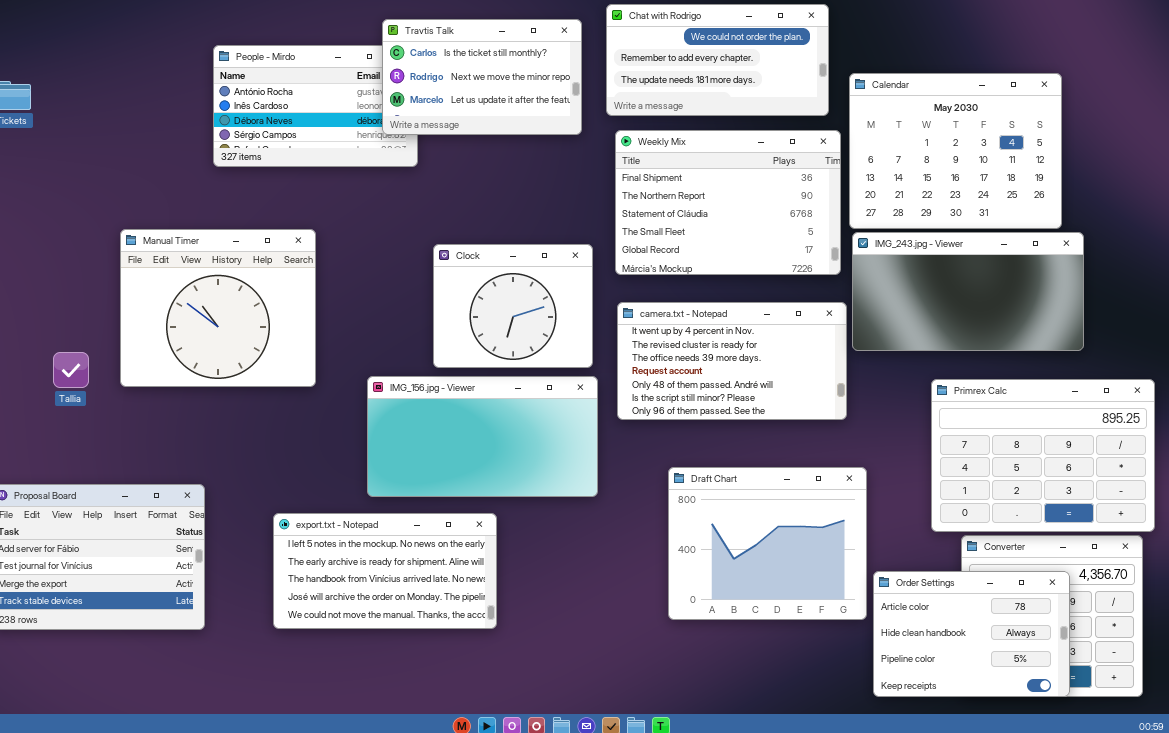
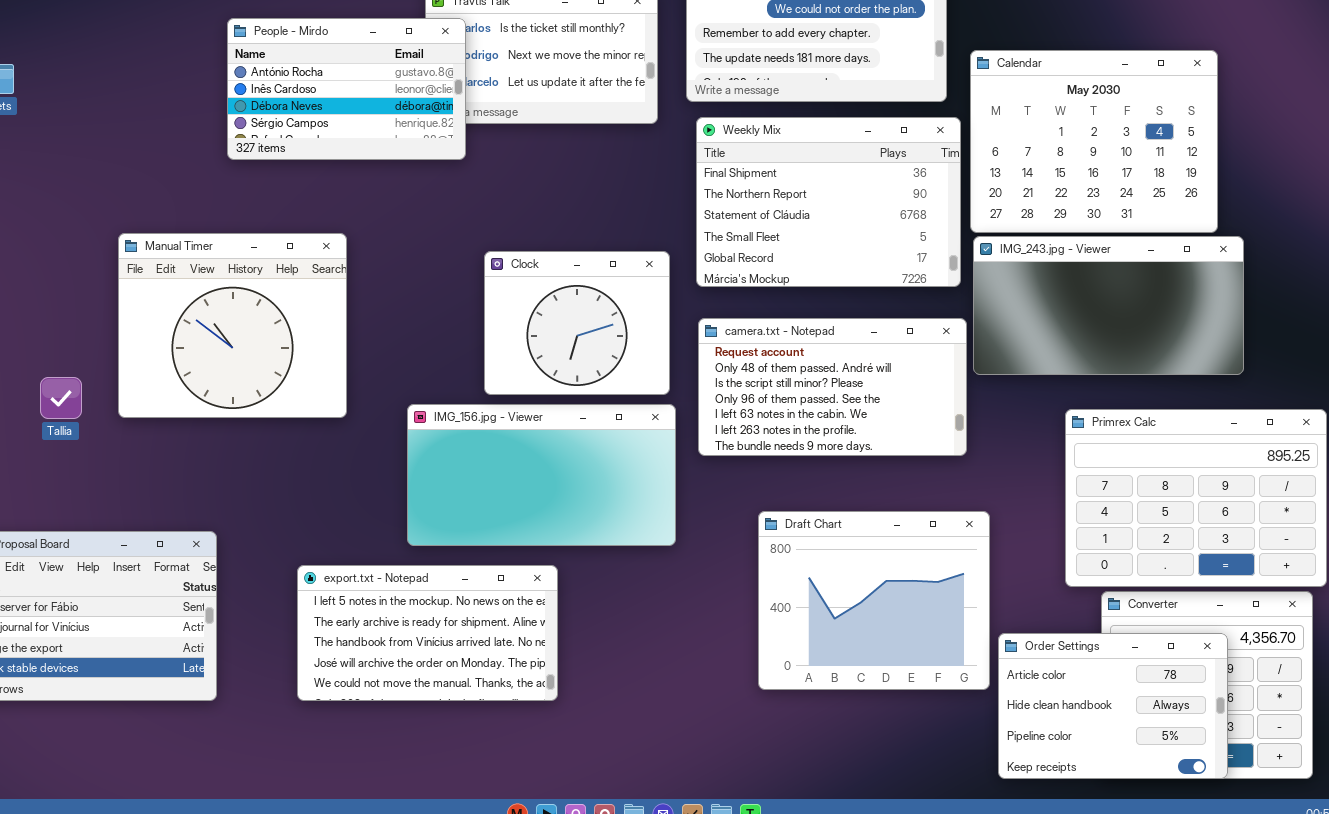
People - Mirdo: [213,45,418,167] -> [227,18,466,160], raised
camera.txt - Notepad: [617,302,847,420] -> [698,318,967,456], scrolled down 3 rows

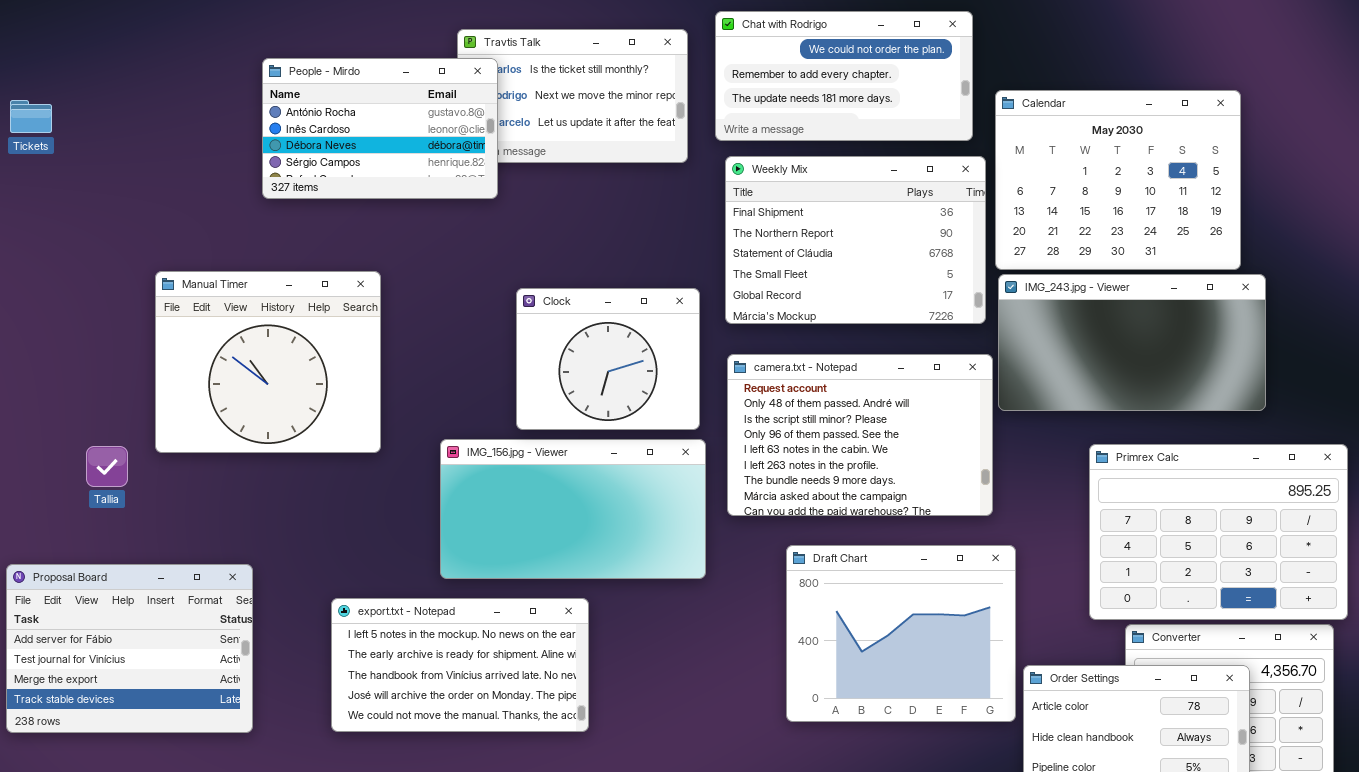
camera.txt - Notepad: [698,318,967,456] -> [727,354,993,516], resized
Tallia: [40,377,82,419] -> [86,446,128,487], moved

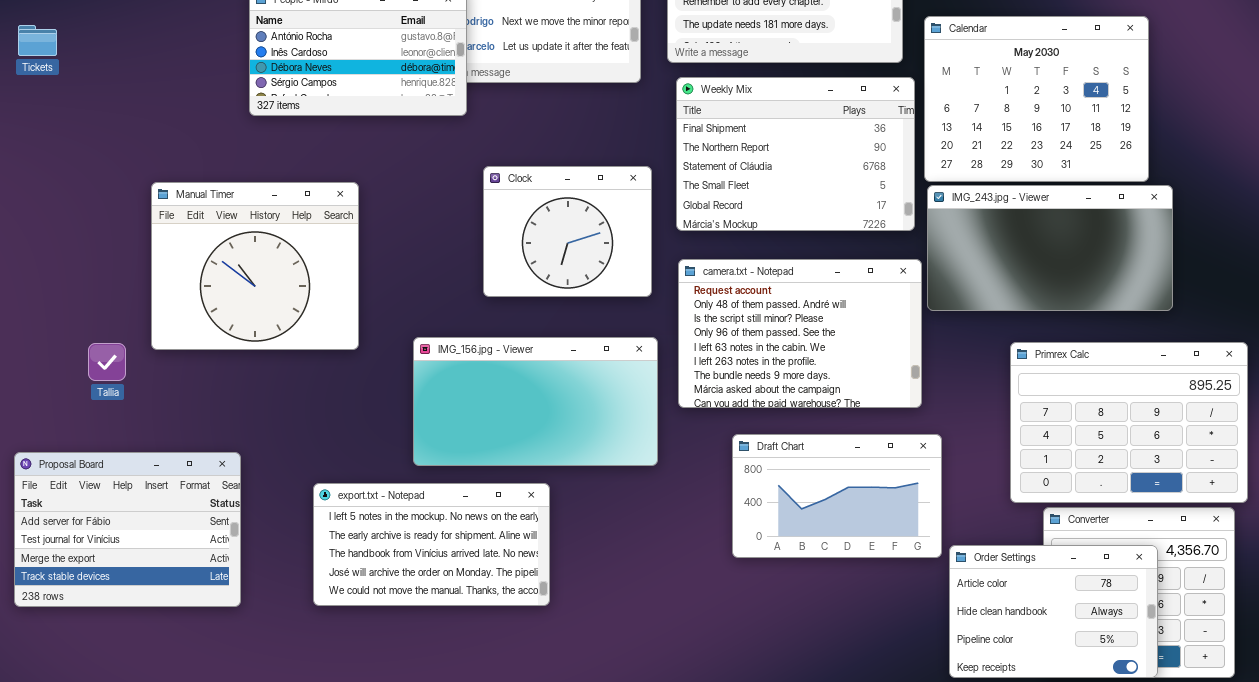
Clock: [516,288,700,430] -> [483,166,652,297], moved
Draft Chart: [786,545,1016,722] -> [732,434,942,558], resized

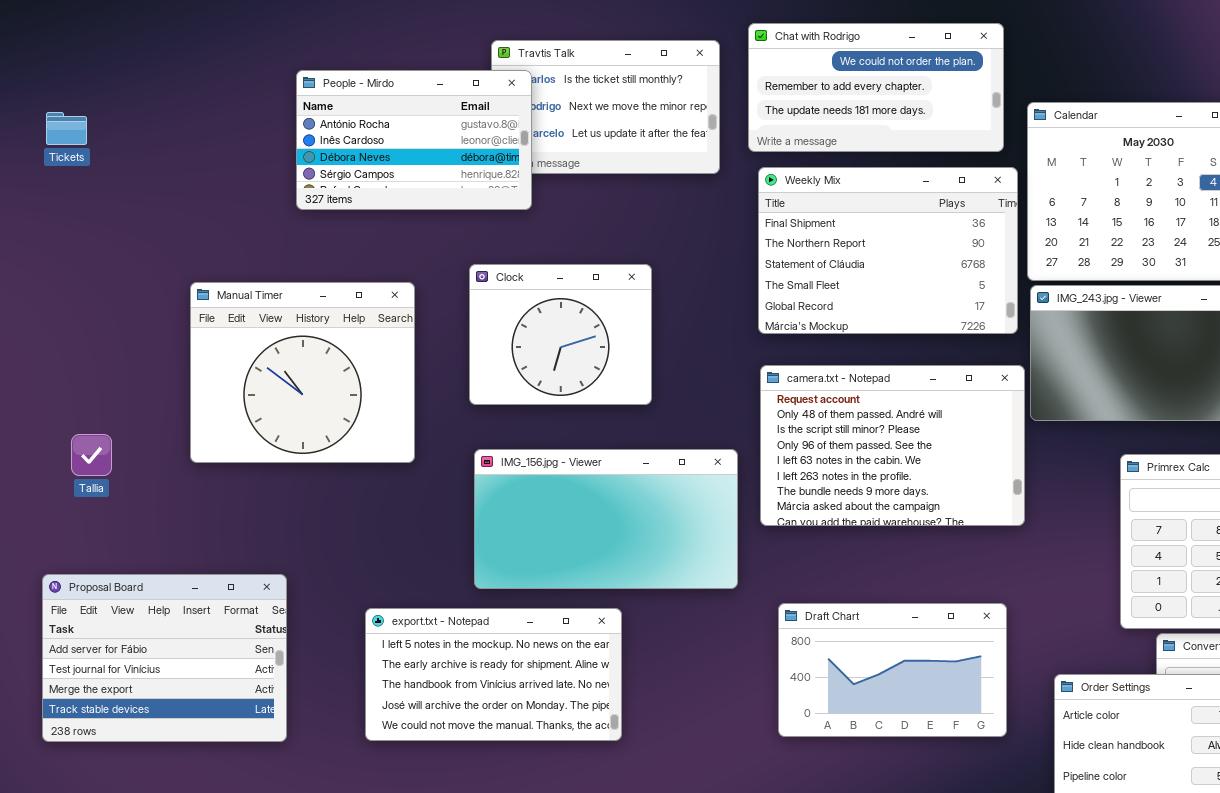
Clock: [483,166,652,297] -> [469,264,652,405], moved
Tallia: [88,343,126,381] -> [71,434,112,476], moved
Draft Chart: [732,434,942,558] -> [778,603,1007,737], moved

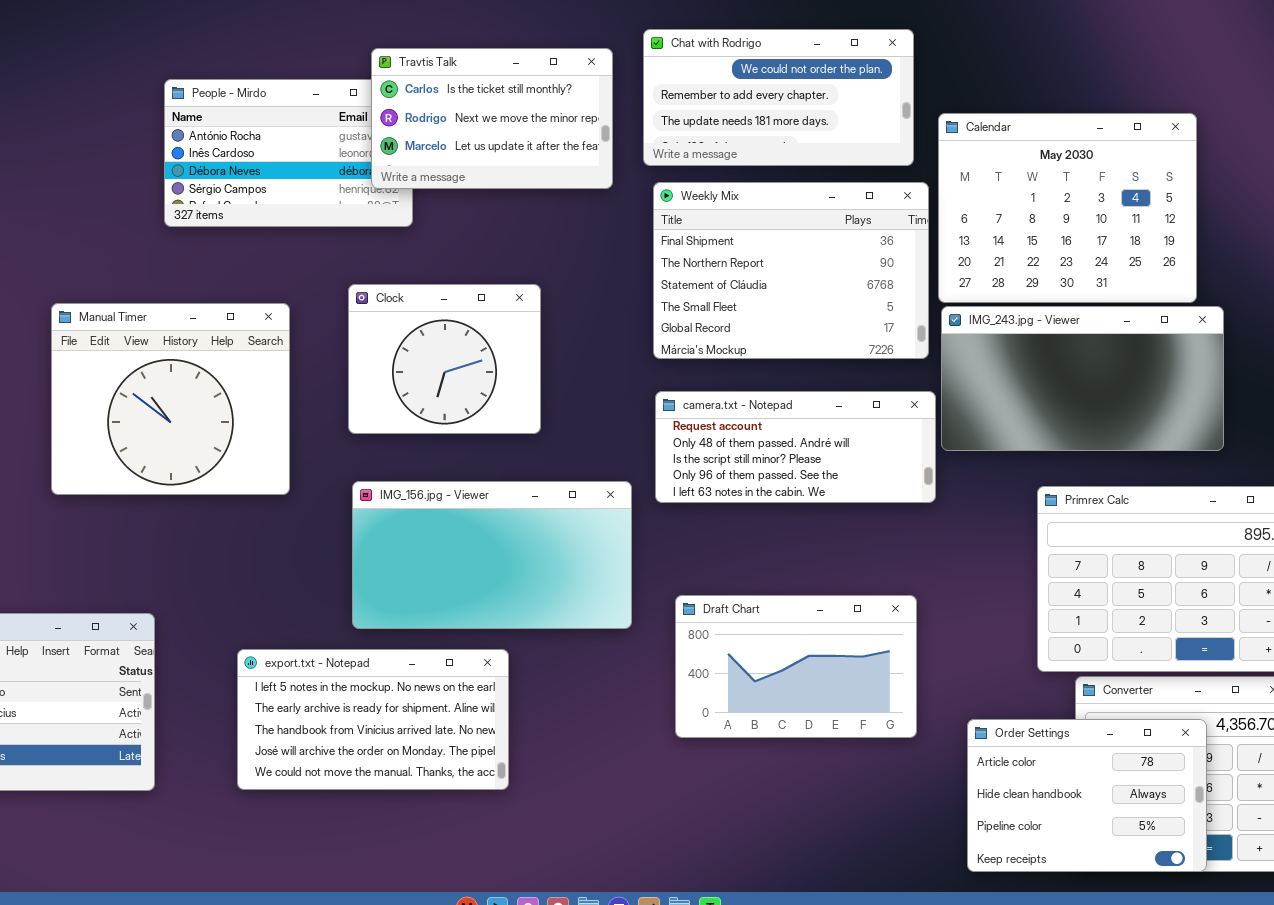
Travtis Talk: [491,40,720,174] -> [371,48,613,189], raised
camera.txt - Notepad: [760,365,1025,526] -> [655,391,936,503], resized
Draft Chart: [778,603,1007,737] -> [675,595,917,738], moved

